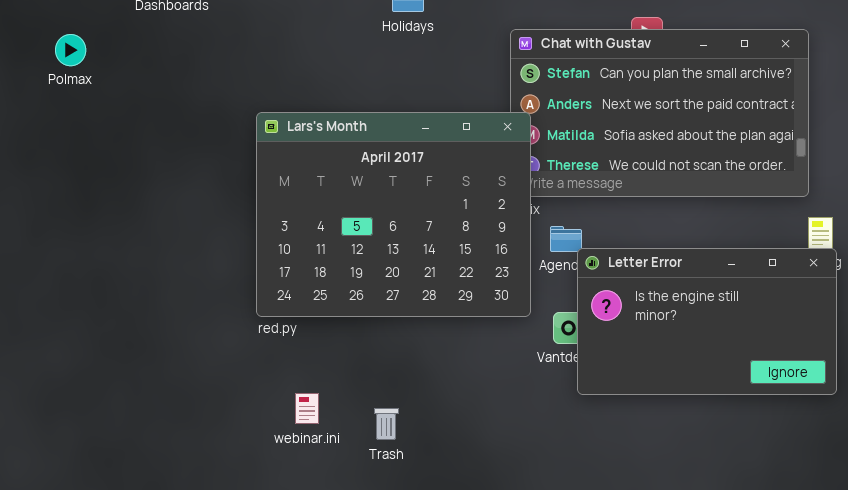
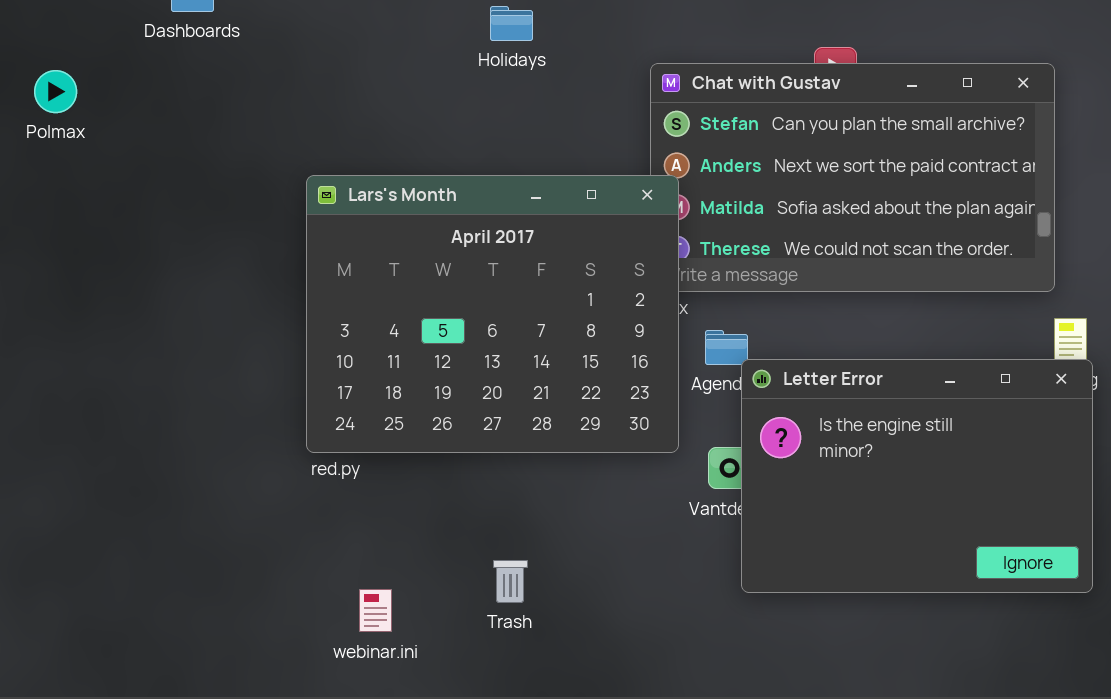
Letter Error: [577,248,837,395] -> [741,359,1093,593], resized
webinar.ini: [295,393,319,424] -> [359,589,392,632], moved
Trash: [374,408,399,440] -> [493,560,528,603], moved

